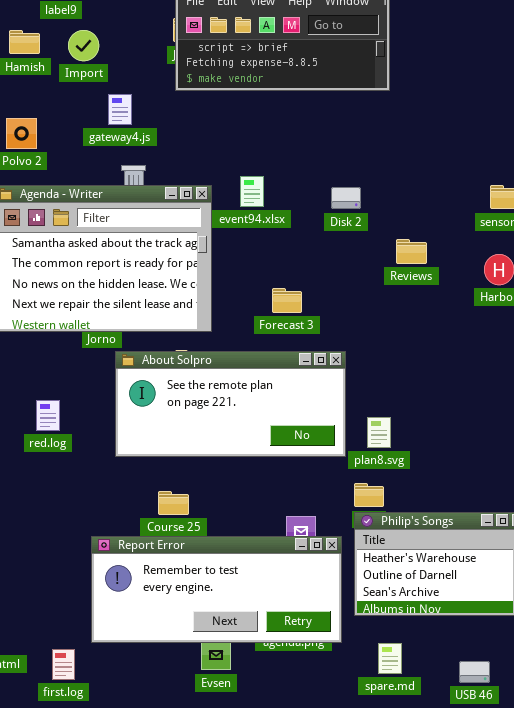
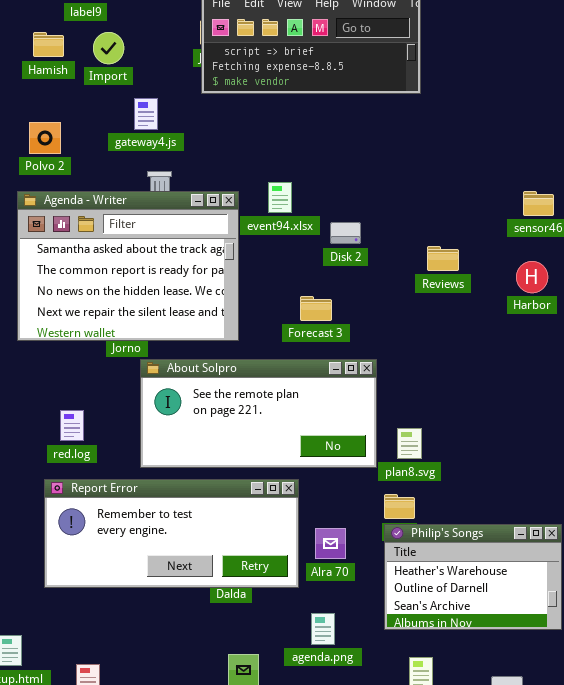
Disk 2: [331,187,361,209] -> [330,222,361,244], moved
Report Error: [91,536,342,643] -> [44,479,299,588], moved

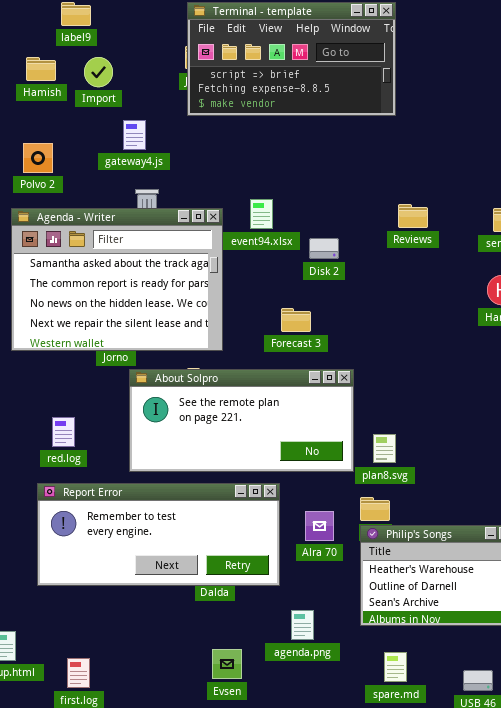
Reviews: [427,246,459,271] -> [398,204,428,228], moved
Alra 70: [315,528,346,559] -> [305,511,334,541], moved

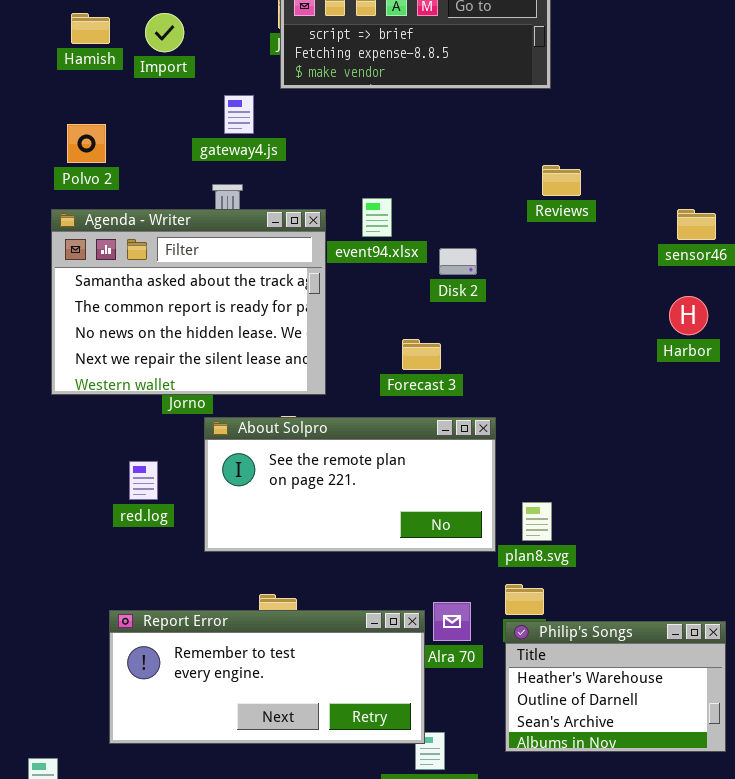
gateway4.js: [123,120,146,150] -> [224,95,254,134], moved
Reviews: [398,204,428,228] -> [542,165,581,196], moved
red.log: [52,417,75,447] -> [129,461,158,500], moved
Report Error: [37,483,280,586] -> [109,610,425,744], moved

